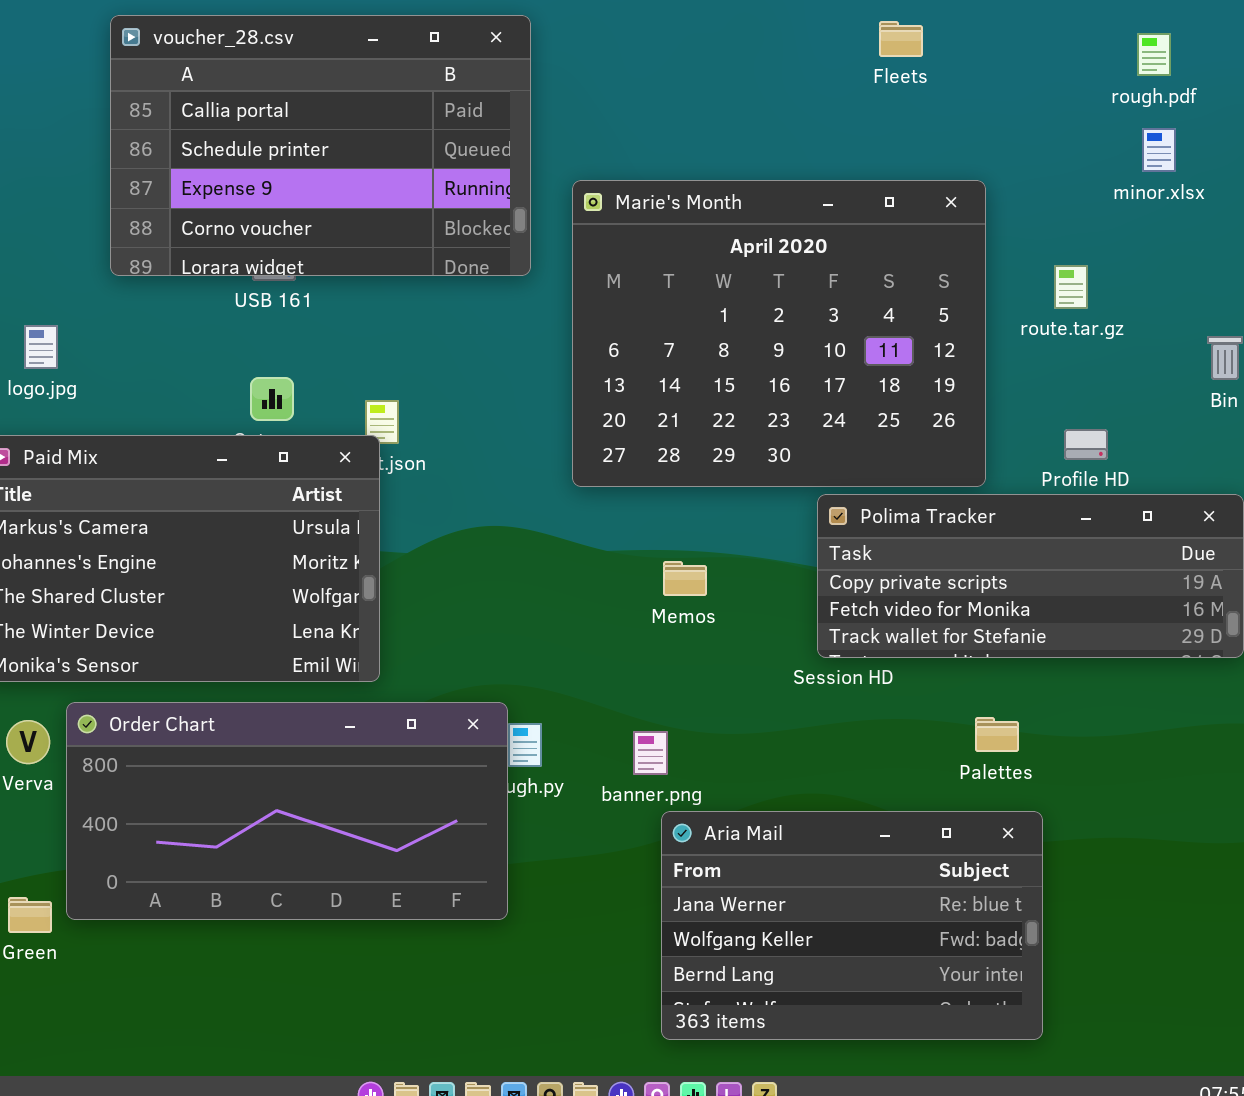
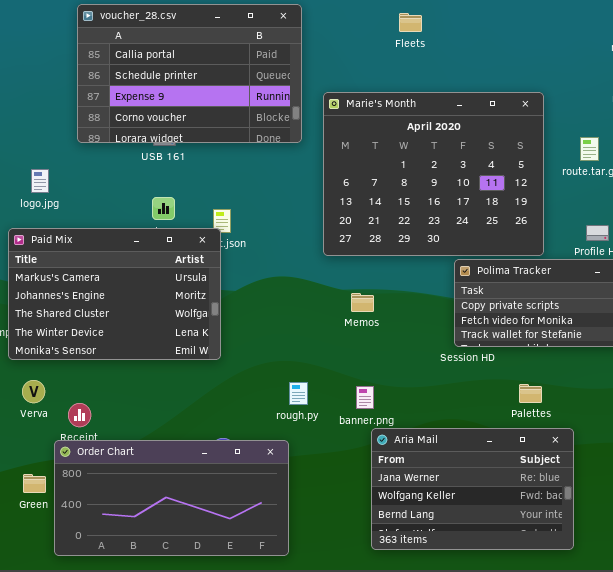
Fleets: [879,21,923,57] -> [399,13,422,32], moved
Memos: [663,561,707,596] -> [351,293,374,312], moved
Order Chart: [66,702,508,920] -> [54,440,289,556], moved
Palettes: [975,717,1019,752] -> [519,384,542,403], moved

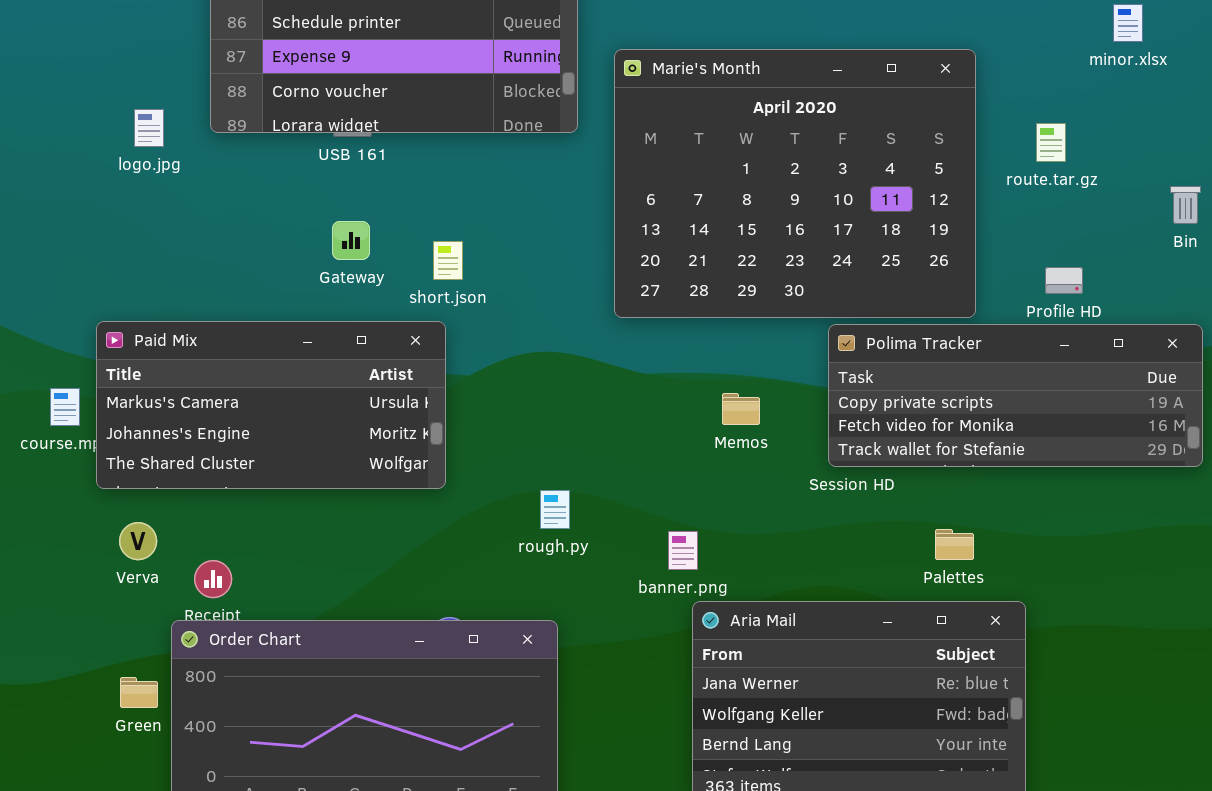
logo.jpg: [31,169,49,193] -> [134,109,164,147], moved
Paid Mix: [8,228,221,360] -> [96,321,446,489], resized
Memos: [351,293,374,312] -> [722,393,760,425], moved
rough.py: [289,382,308,405] -> [540,490,570,529], moved

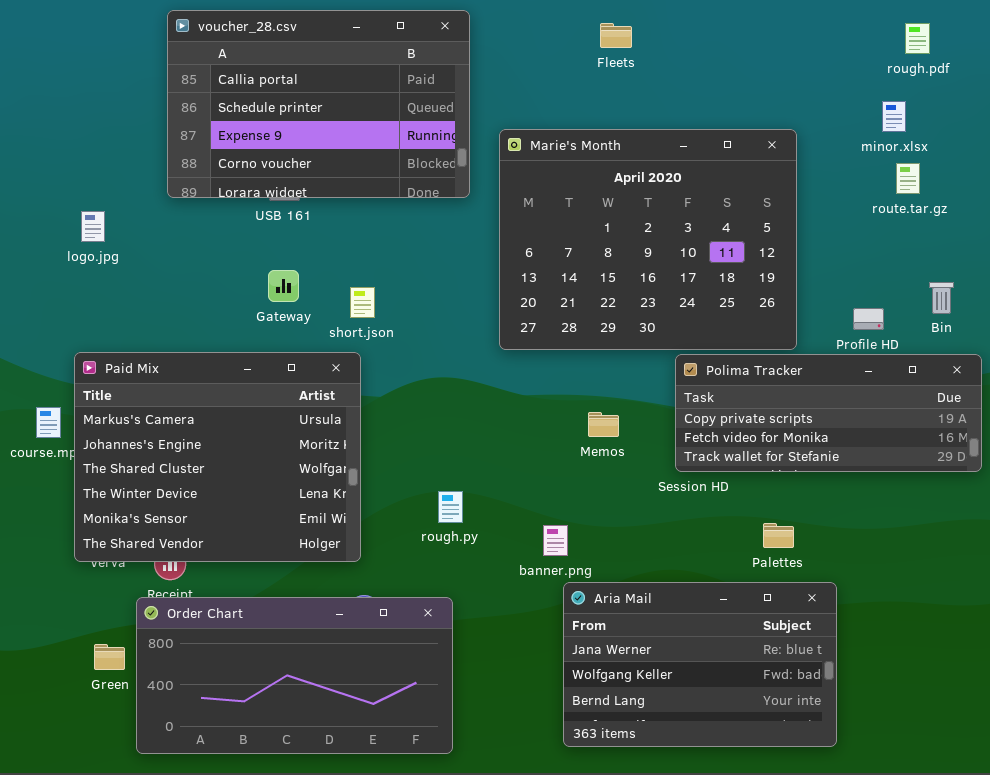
minor.xlsx: [1113,4,1143,42] -> [882,101,906,132], moved
logo.jpg: [134,109,164,147] -> [81,211,105,242], moved
route.tar.gz: [1036,123,1066,162] -> [896,163,920,194], moved
Bin: [1170,186,1201,224] -> [929,282,954,314], moved
Paid Mix: [96,321,446,489] -> [74,352,361,562], resized

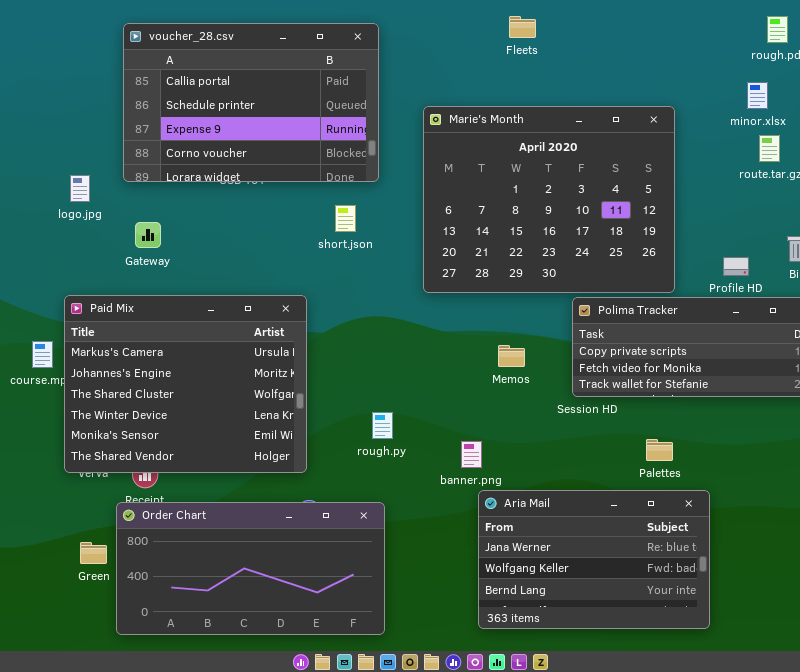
voucher_28.csv: [167,10,470,198] -> [123,23,379,182], moved
Gateway: [268,270,299,302] -> [135,222,161,248], moved
short.json: [350,287,375,318] -> [335,205,356,232], moved

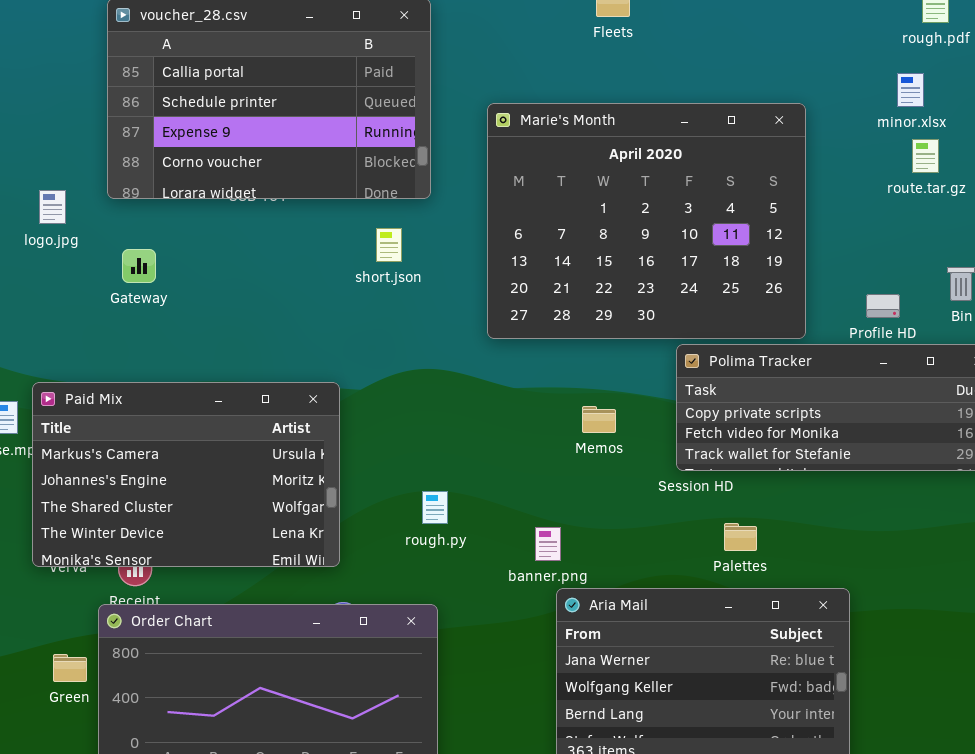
Paid Mix: [64,295,307,473] -> [32,382,340,567], resized
Palettes: [646,439,673,461] -> [724,523,757,551], moved

